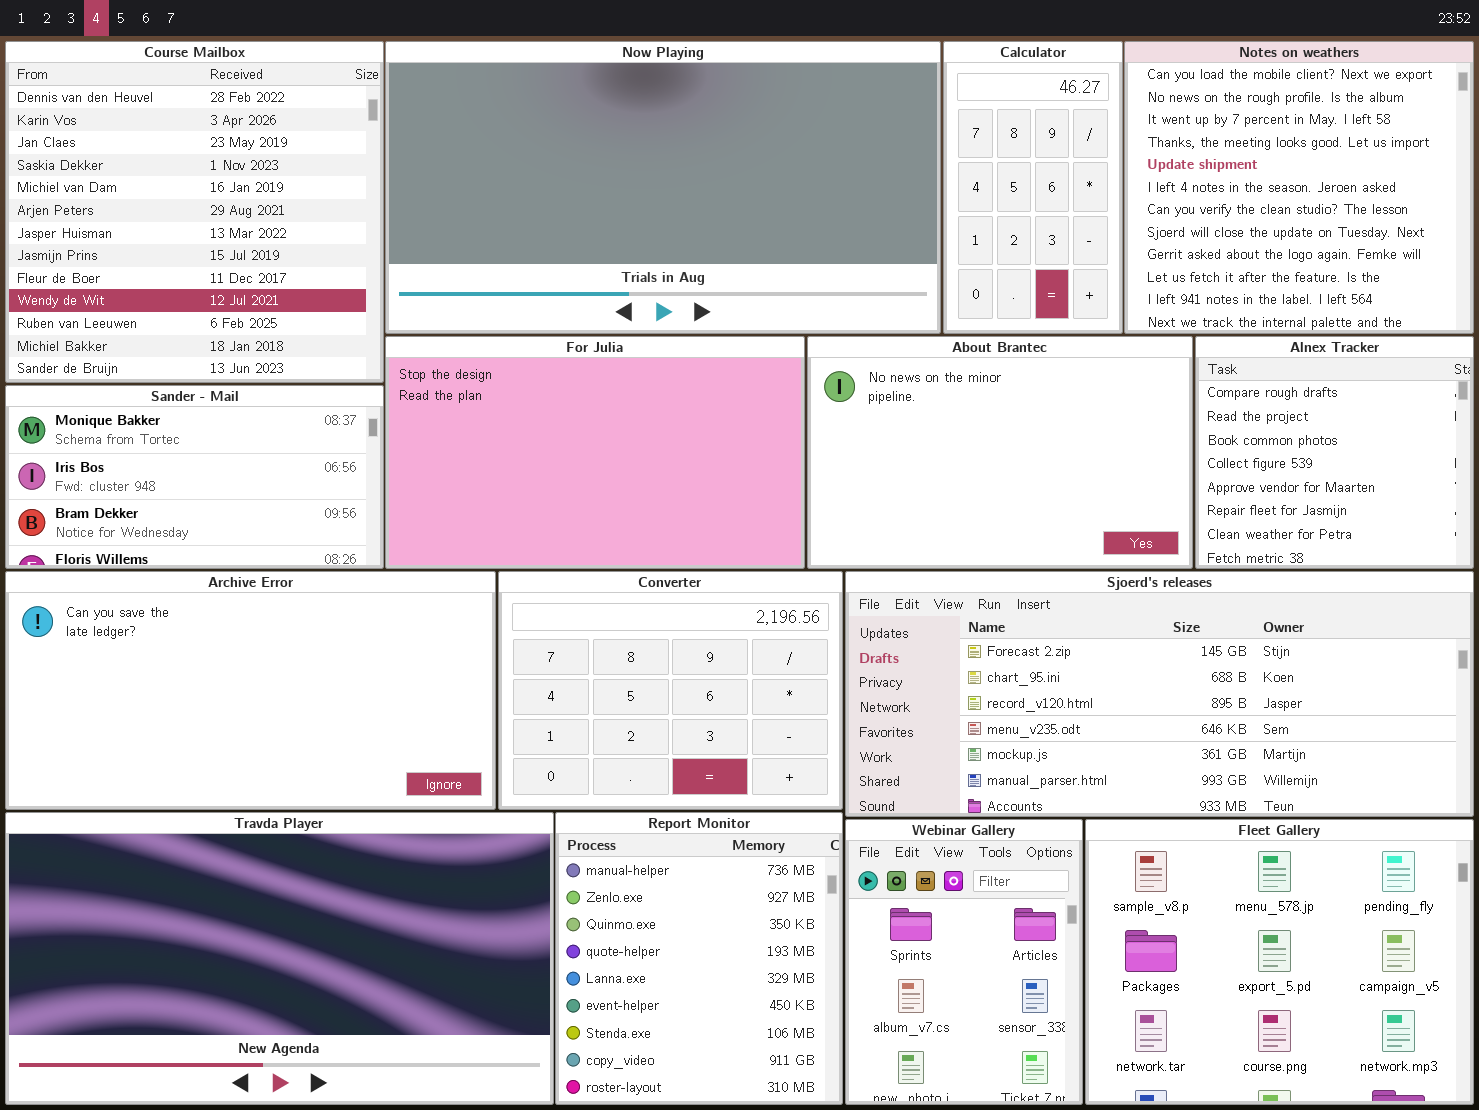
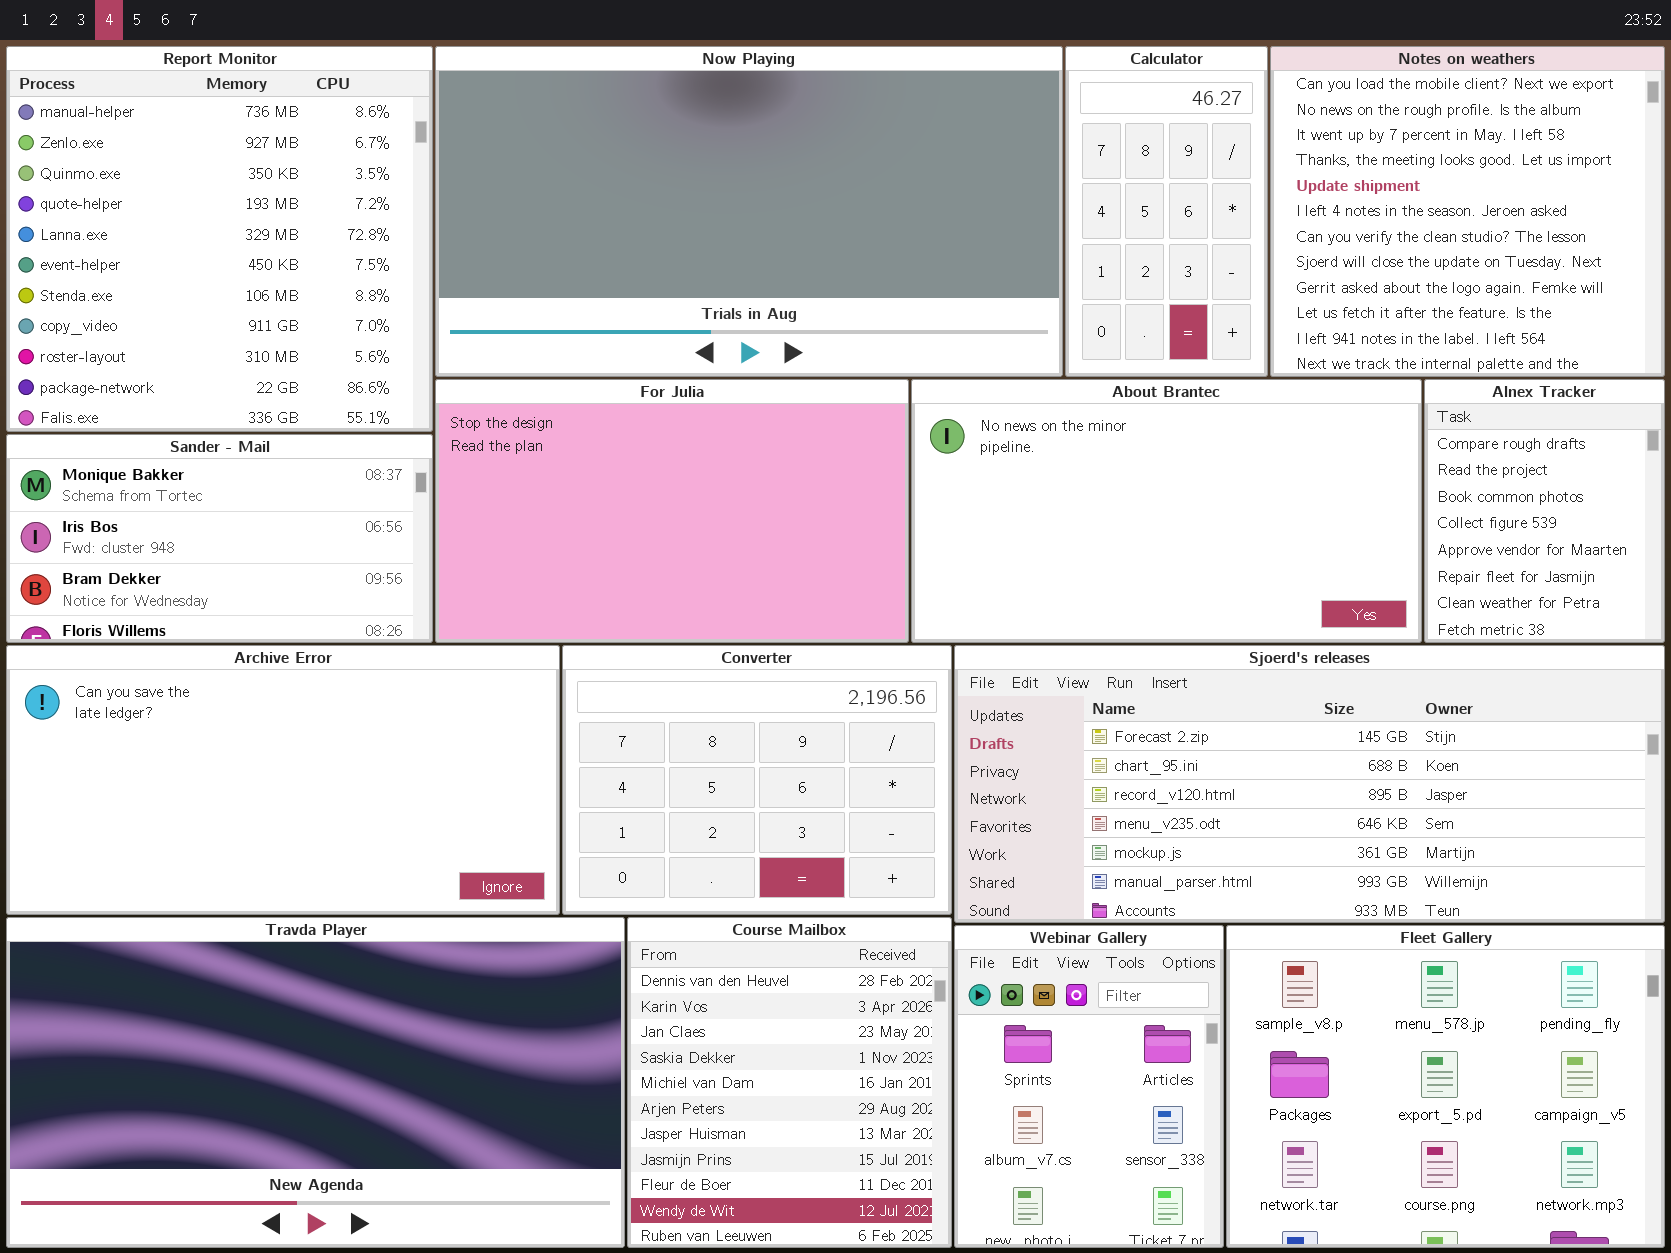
Course Mailbox: [5,41,384,383] -> [627,917,952,1248], moved, resized
About Brantec: [807,336,1193,569] -> [911,379,1422,643], resized
Alnex Tracker: [1195,336,1474,569] -> [1424,379,1665,643], resized
Report Monitor: [555,812,843,1105] -> [6,46,433,432], moved, resized

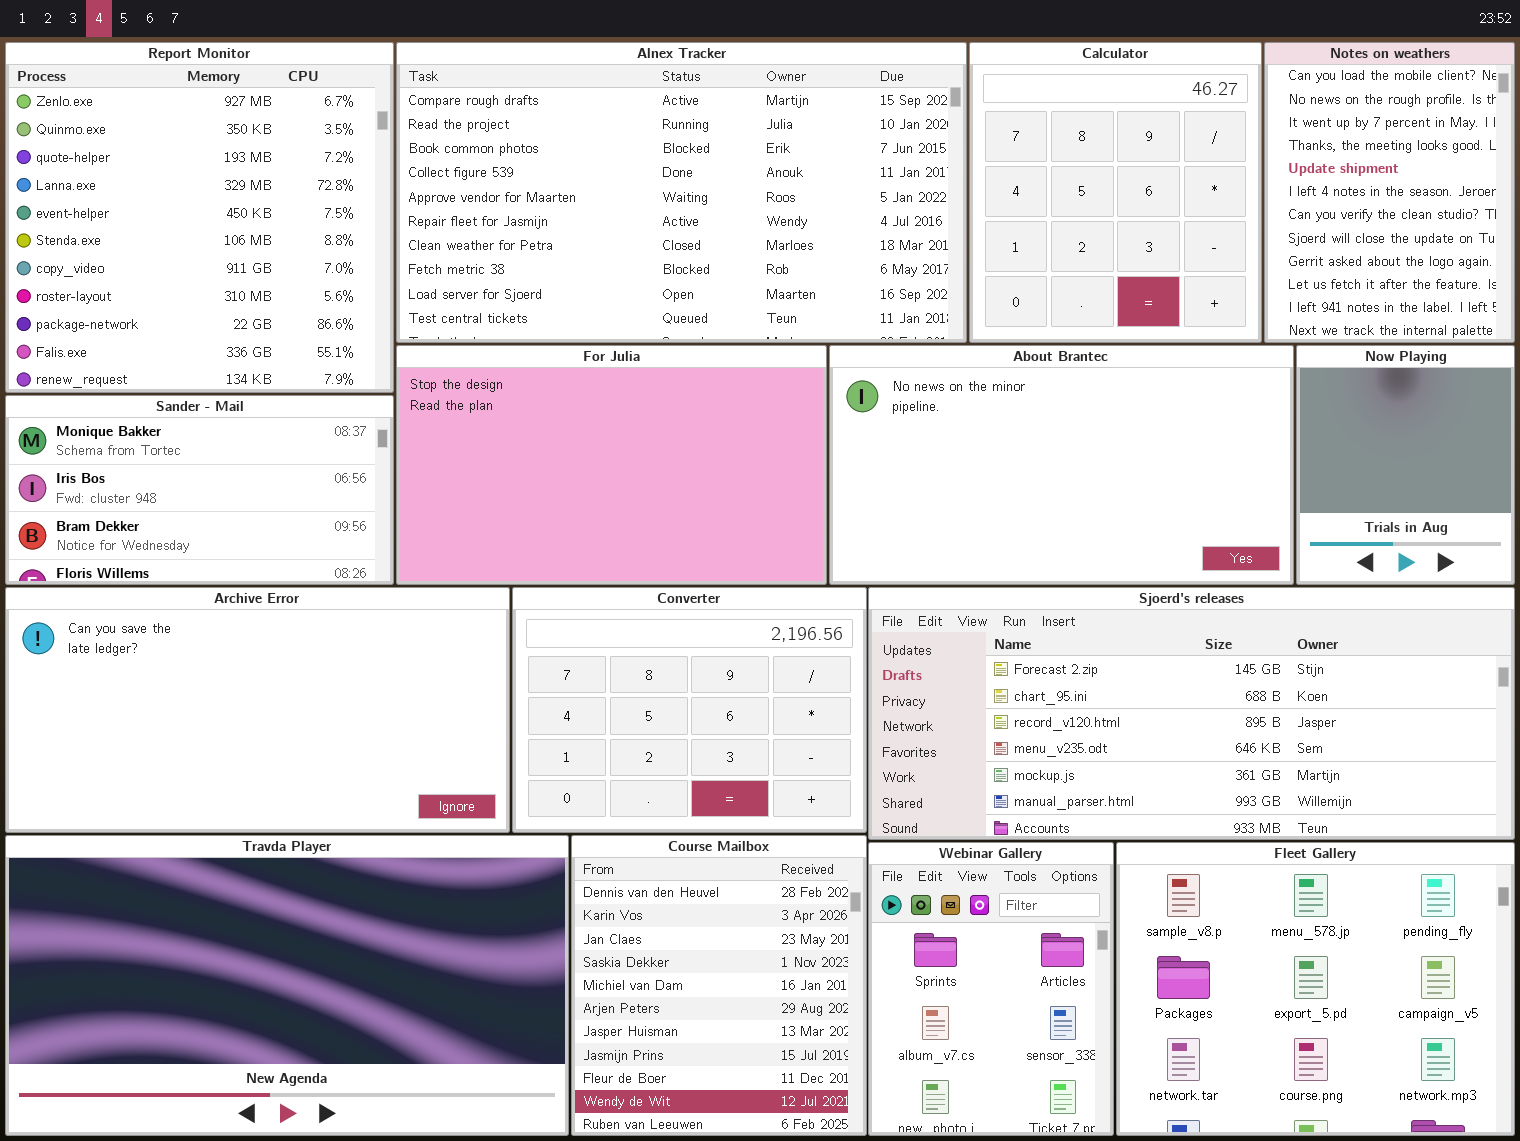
Report Monitor: [6,46,433,432] -> [5,42,394,393], scrolled down 1 row
Now Playing: [435,46,1063,377] -> [1296,345,1515,585], moved, resized
Calculator: [1065,46,1268,377] -> [969,42,1262,343], resized
Notes on weathers: [1270,46,1665,377] -> [1264,42,1515,343], resized
Alnex Tracker: [1424,379,1665,643] -> [396,42,967,343], moved, resized

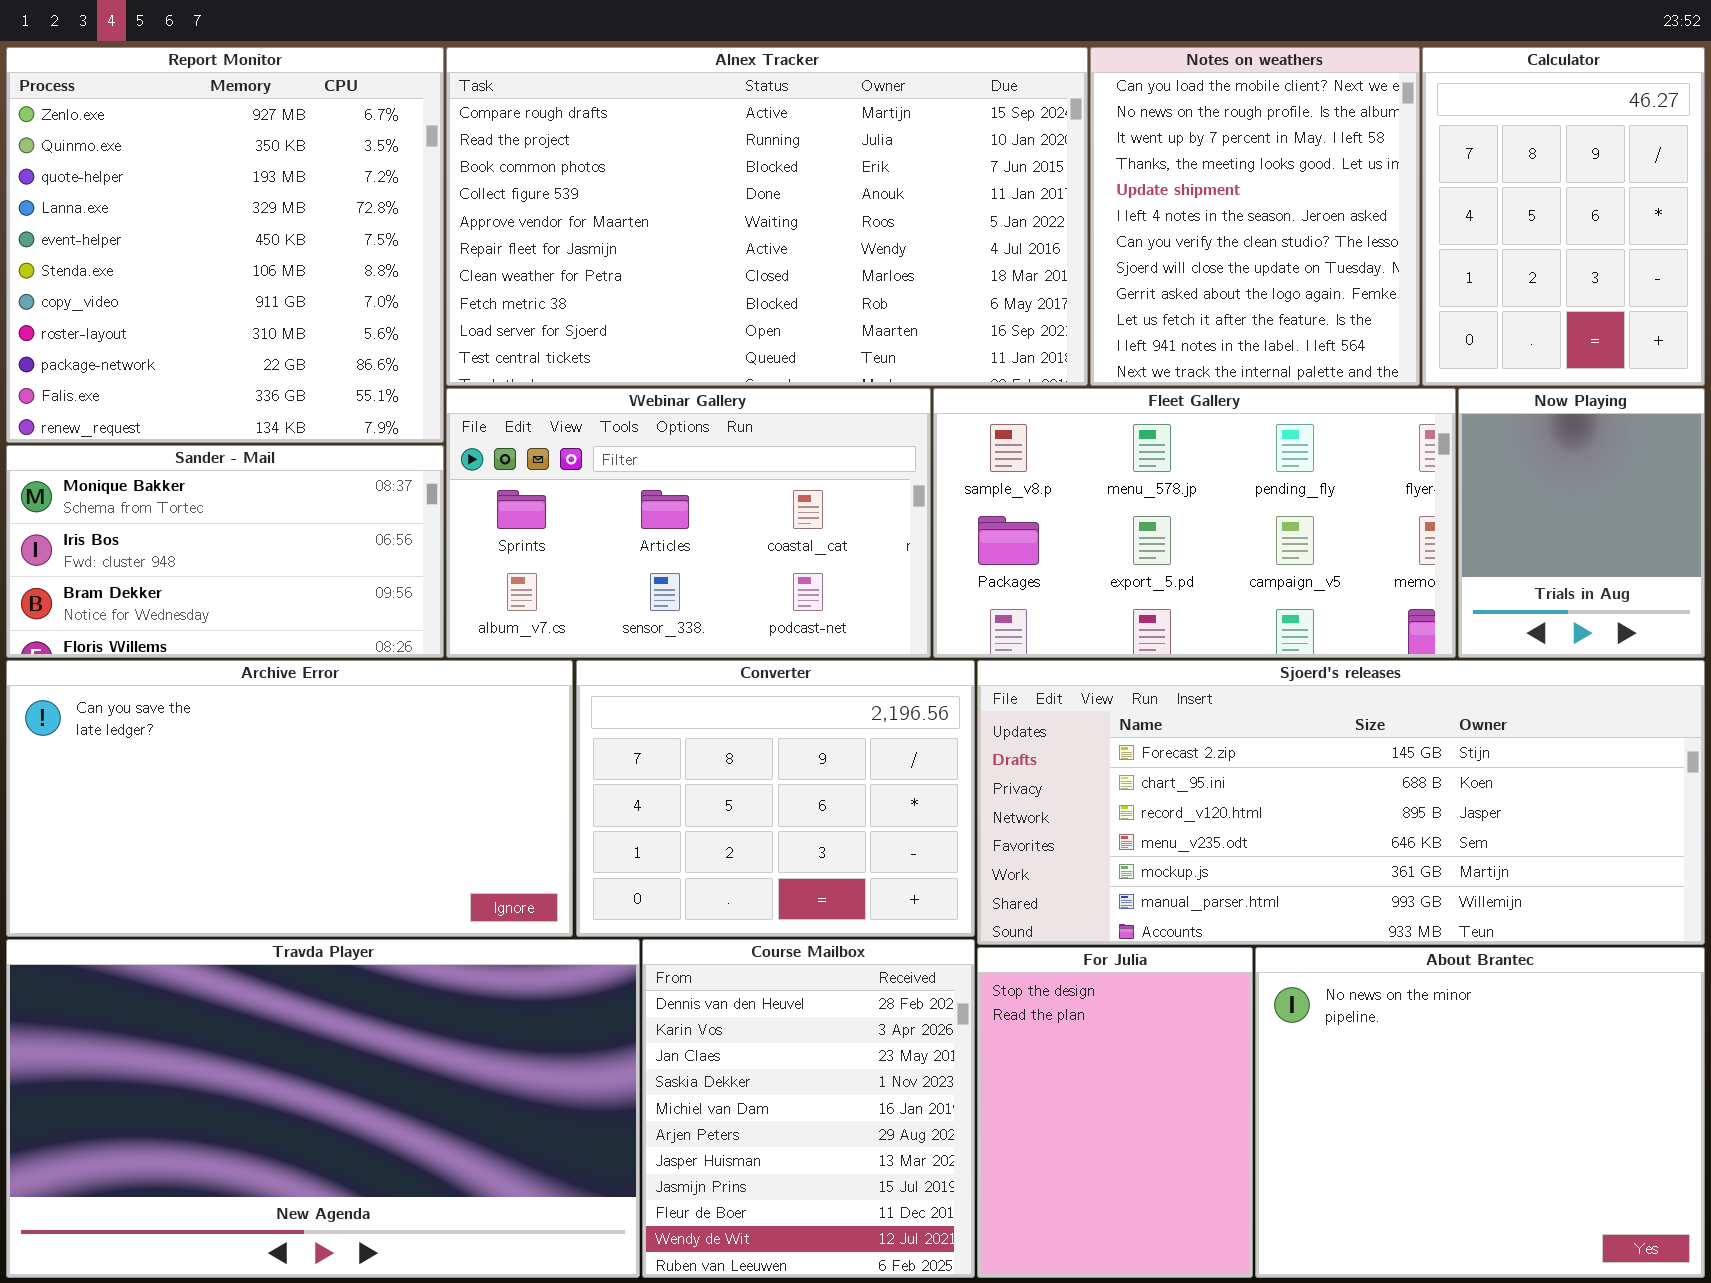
Calculator: [969,42,1262,343] -> [1422,47,1705,386], moved, resized
Notes on weathers: [1264,42,1515,343] -> [1090,47,1420,386], moved, resized
For Julia: [396,345,827,585] -> [977,947,1253,1278], moved, resized
About Brantec: [829,345,1294,585] -> [1255,947,1705,1278], moved, resized
Webinar Gallery: [868,842,1114,1136] -> [446,388,931,658], moved, resized
Fleet Gallery: [1116,842,1515,1136] -> [933,388,1456,658], moved, resized

